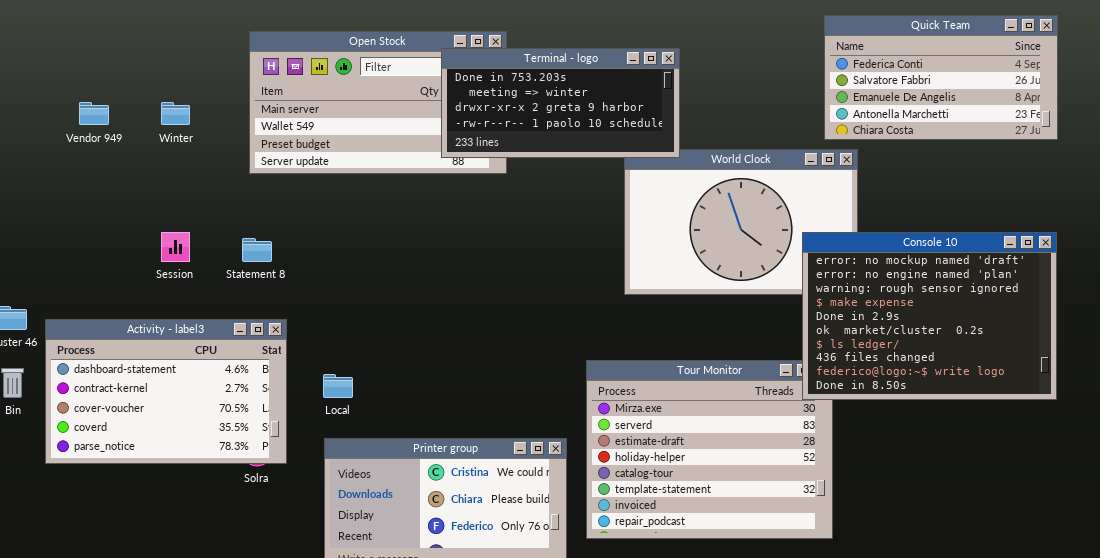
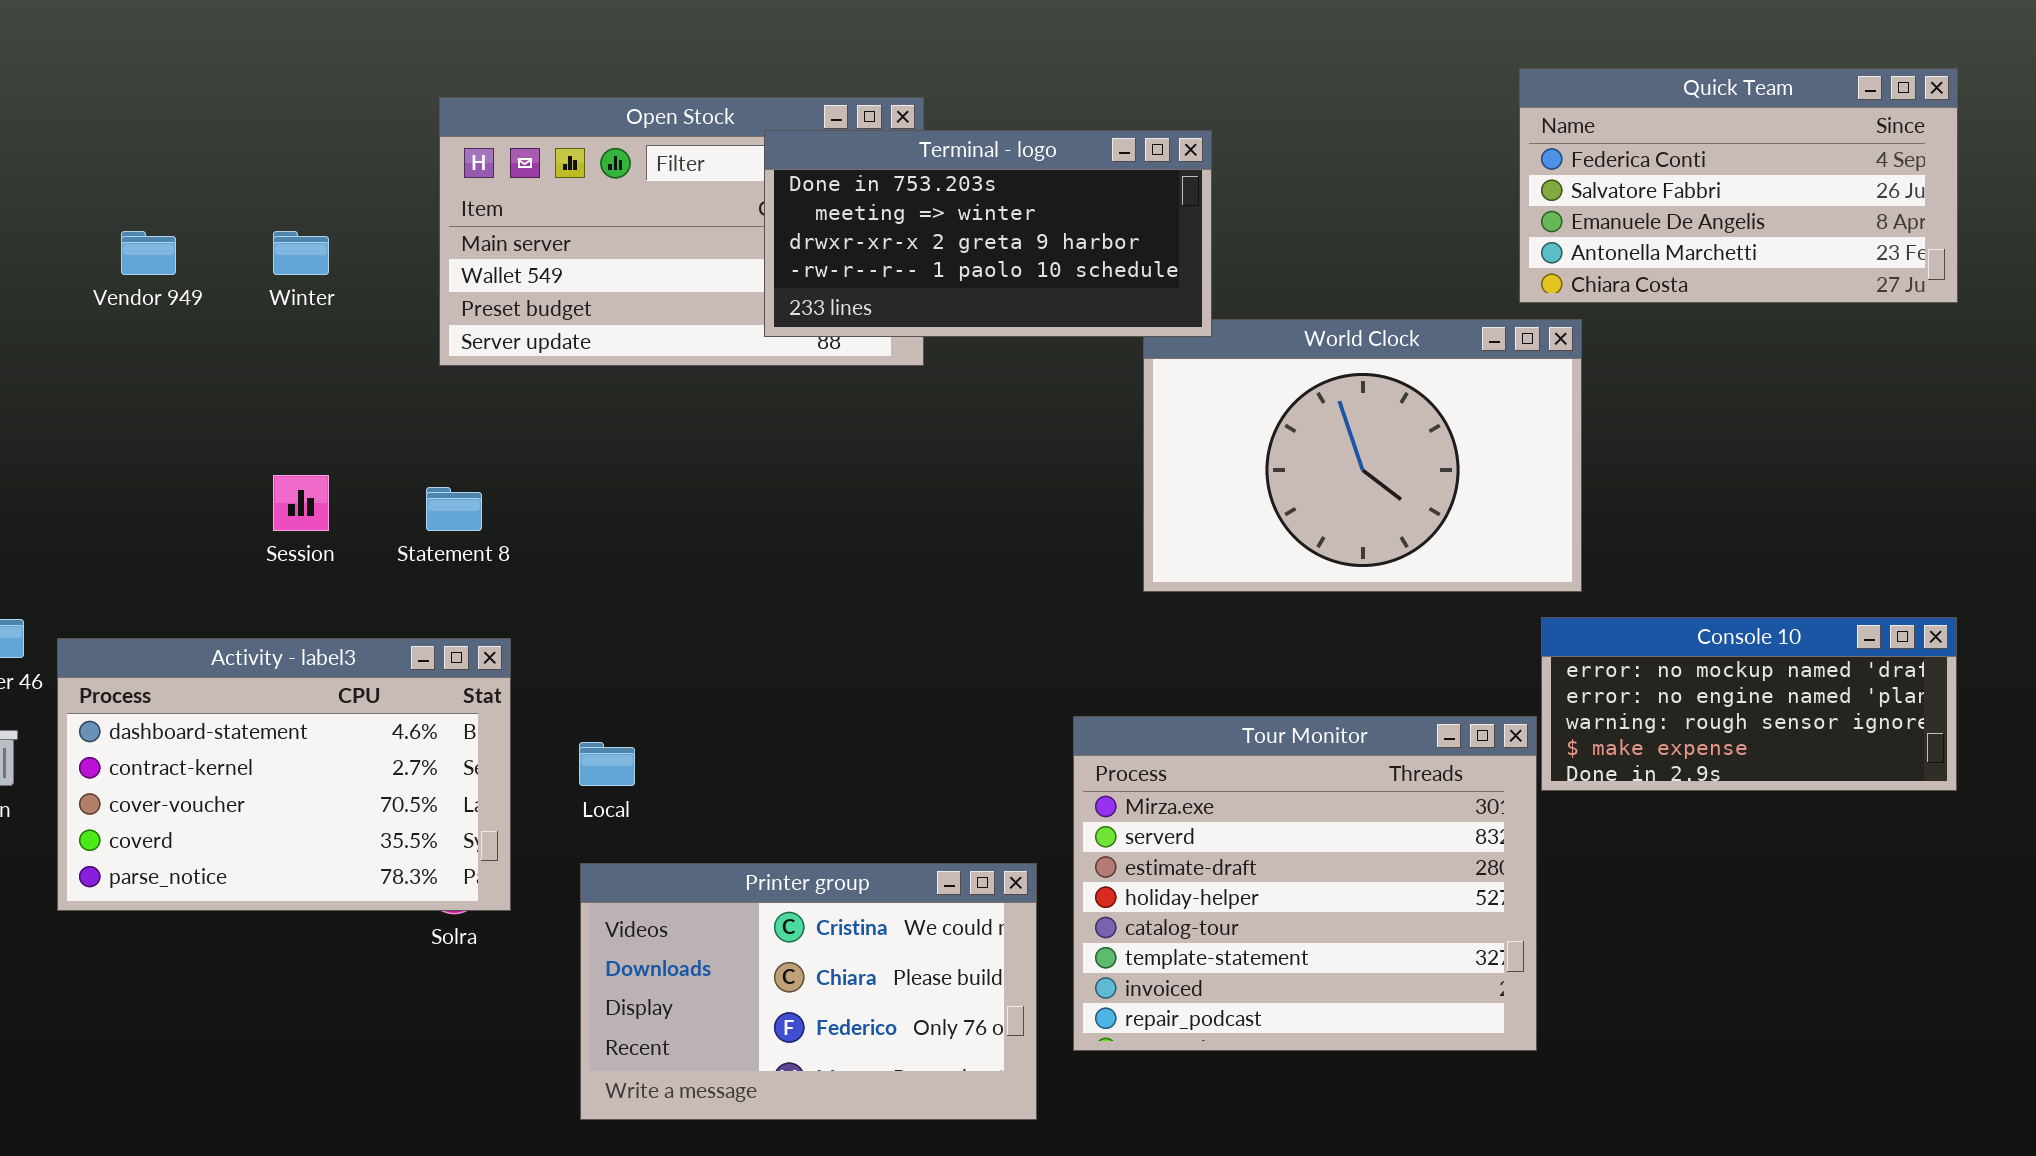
Terminal - logo: [441,48,680,158] -> [764,130,1212,337], moved
Console 10: [802,232,1057,400] -> [1541,617,1957,791], resized

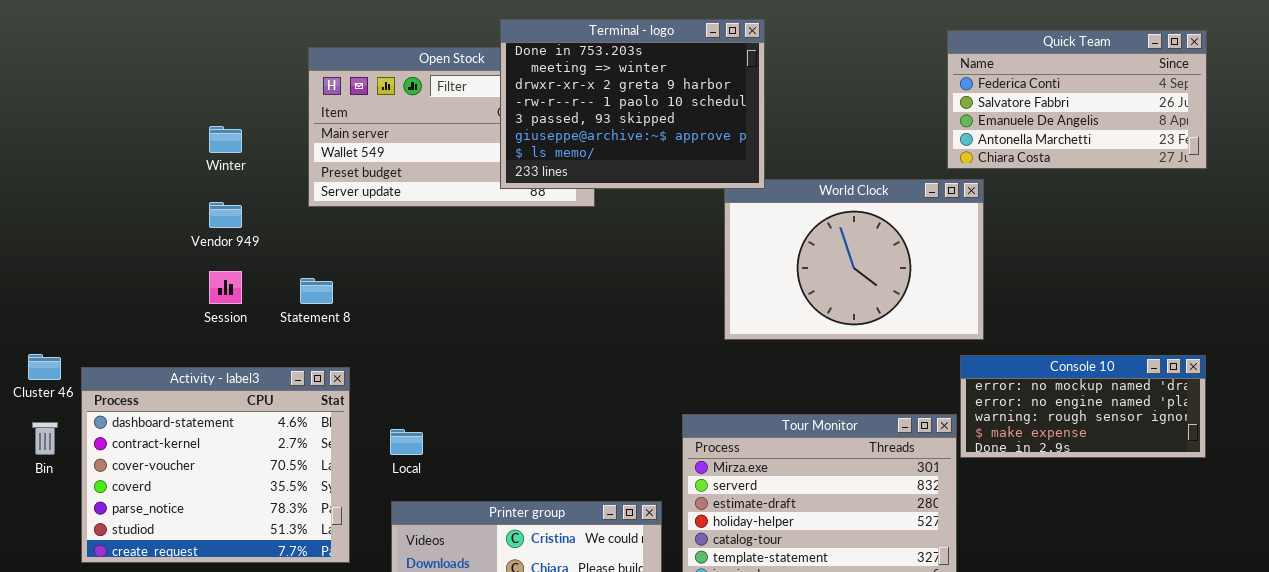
Terminal - logo: [764,130,1212,337] -> [500,19,765,189], resized
Vendor 949: [121,231,176,275] -> [209,202,242,228], moved
Activity - label3: [57,638,511,911] -> [81,367,350,563], resized

